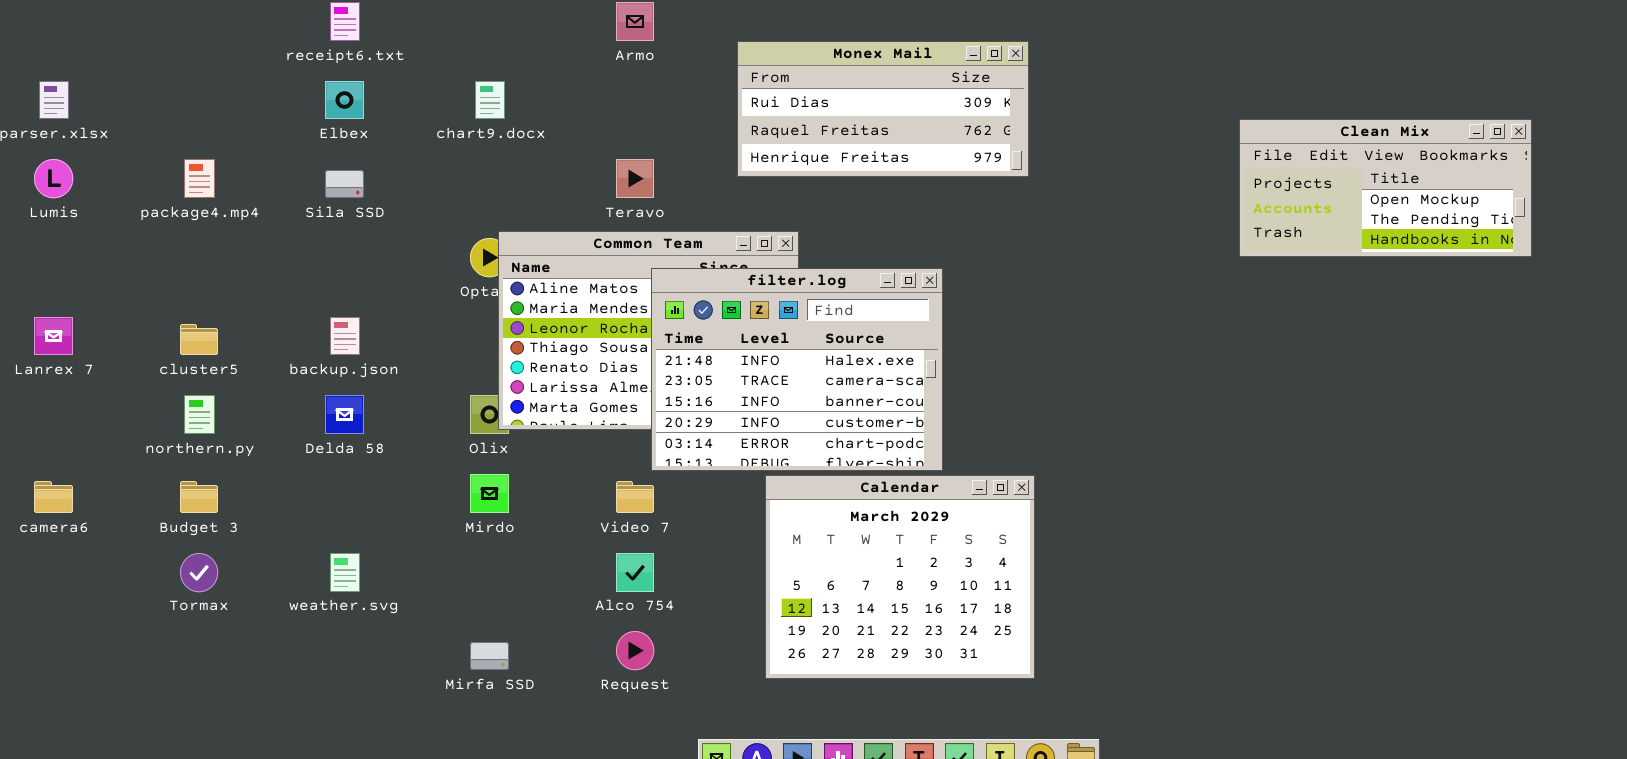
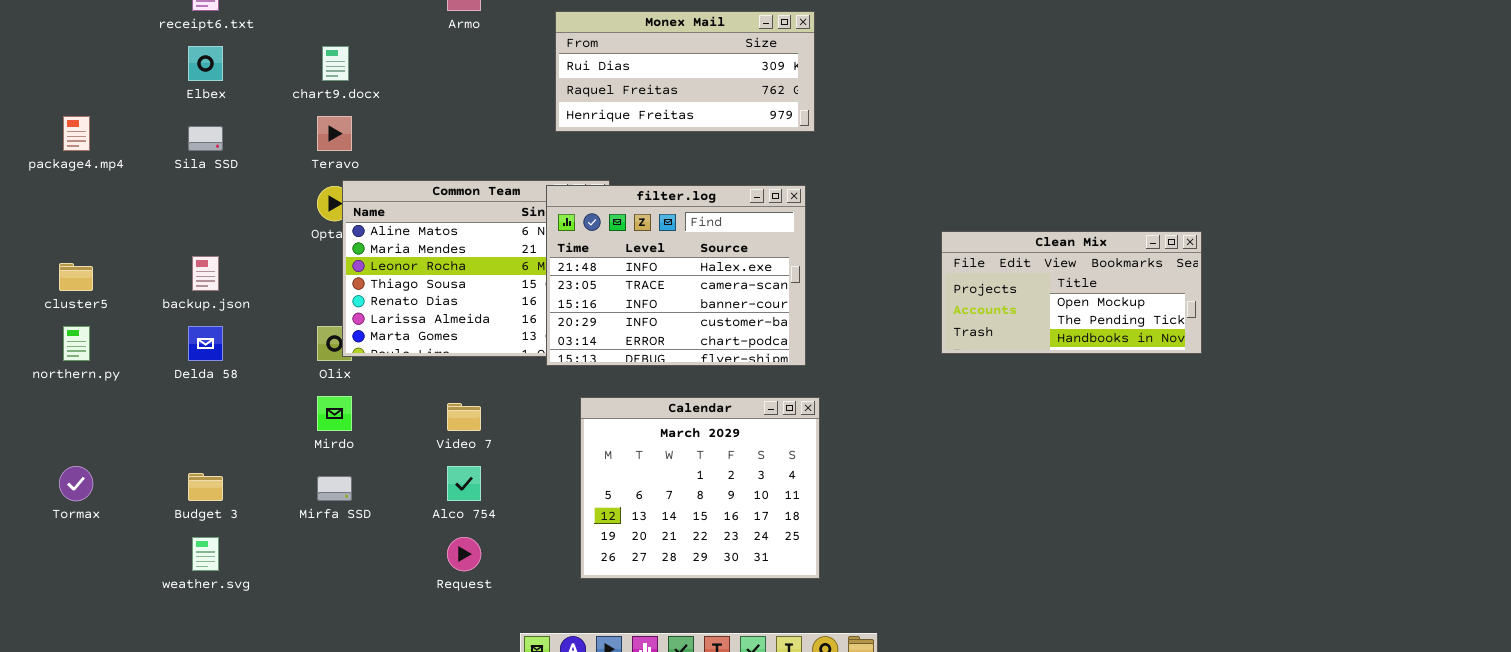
Clean Mix: [1239,119,1532,257] -> [941,231,1202,354], moved
Teravo: [616,159,654,198] -> [317,116,352,151], moved
filter.log: [651,268,943,471] -> [546,185,806,366], moved
Budget 3: [180,481,218,513] -> [188,473,223,501], moved
weather.svg: [330,553,360,592] -> [192,537,219,571], moved
Mirfa SSD: [470,642,509,670] -> [317,476,352,501], moved

